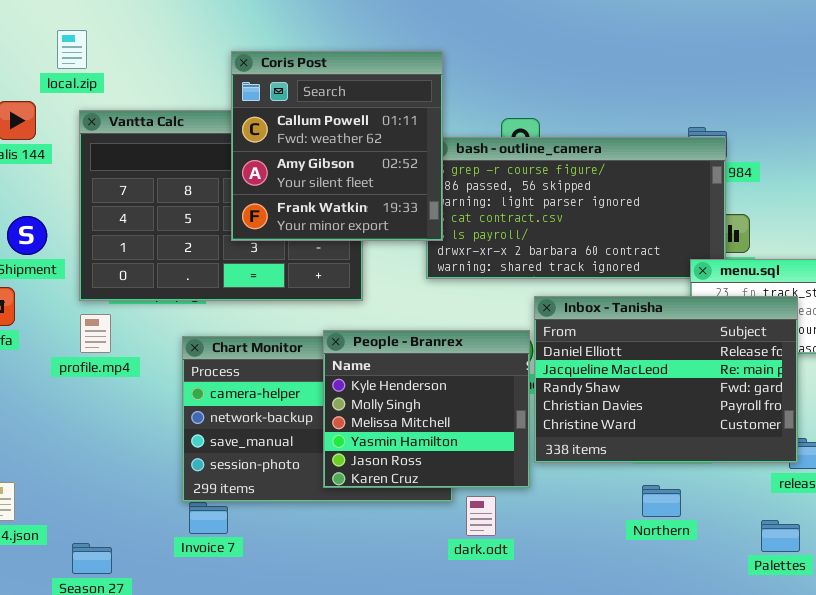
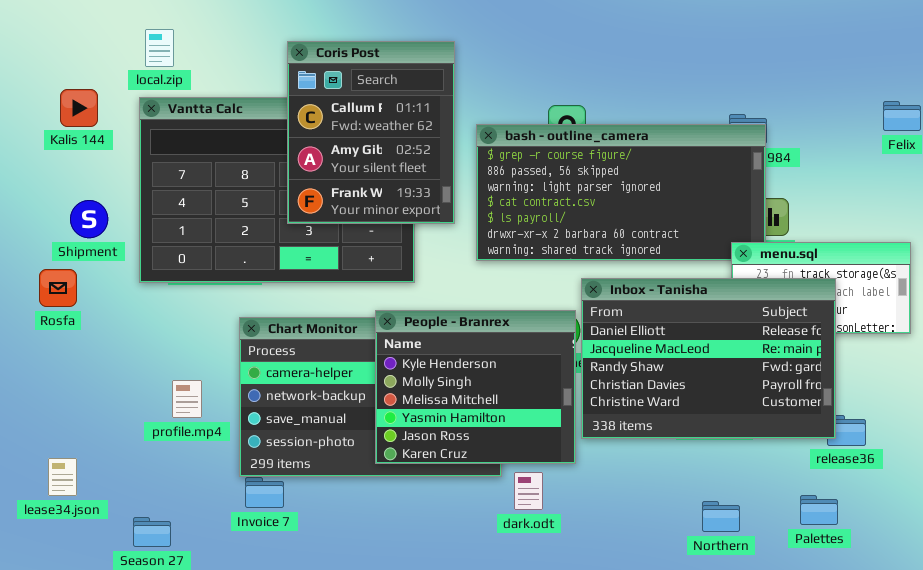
local.zip: [57,30,87,69] -> [145,29,174,67], moved
Coris Post: [231,51,443,241] -> [287,41,455,224], resized
profile.mp4: [80,314,111,353] -> [172,380,202,418], moved
Northern: [642,485,681,517] -> [702,501,740,532], moved

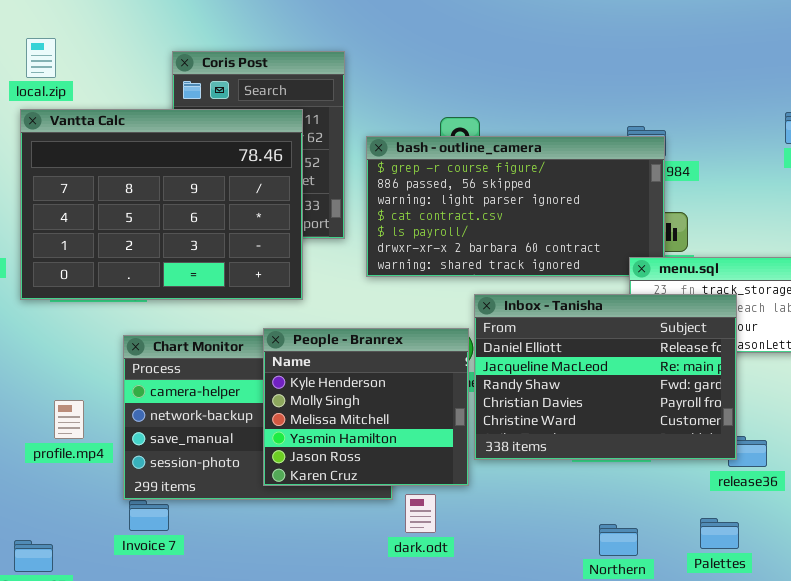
Vantta Calc: [139,97,415,283] -> [20,109,303,300], raised

